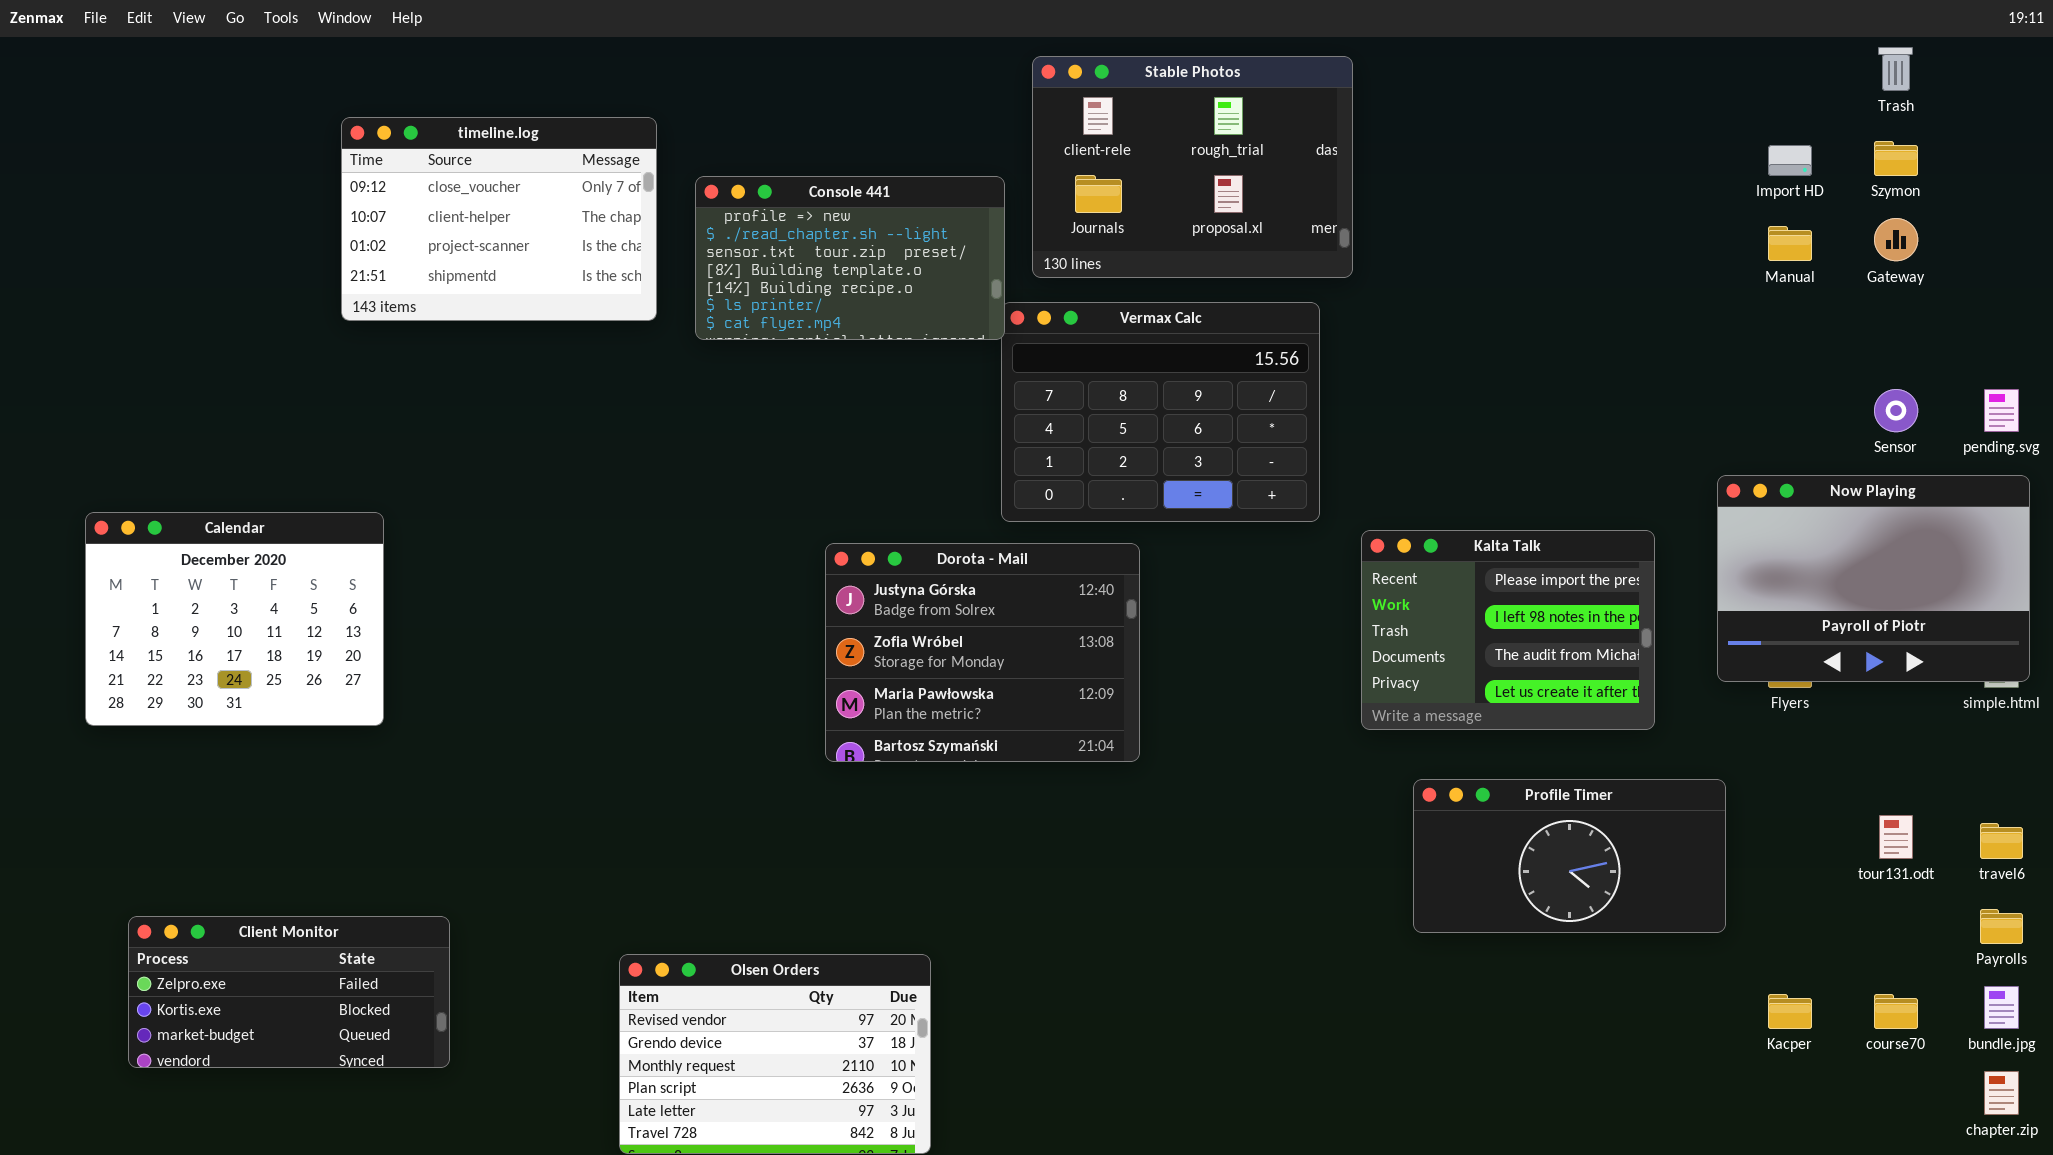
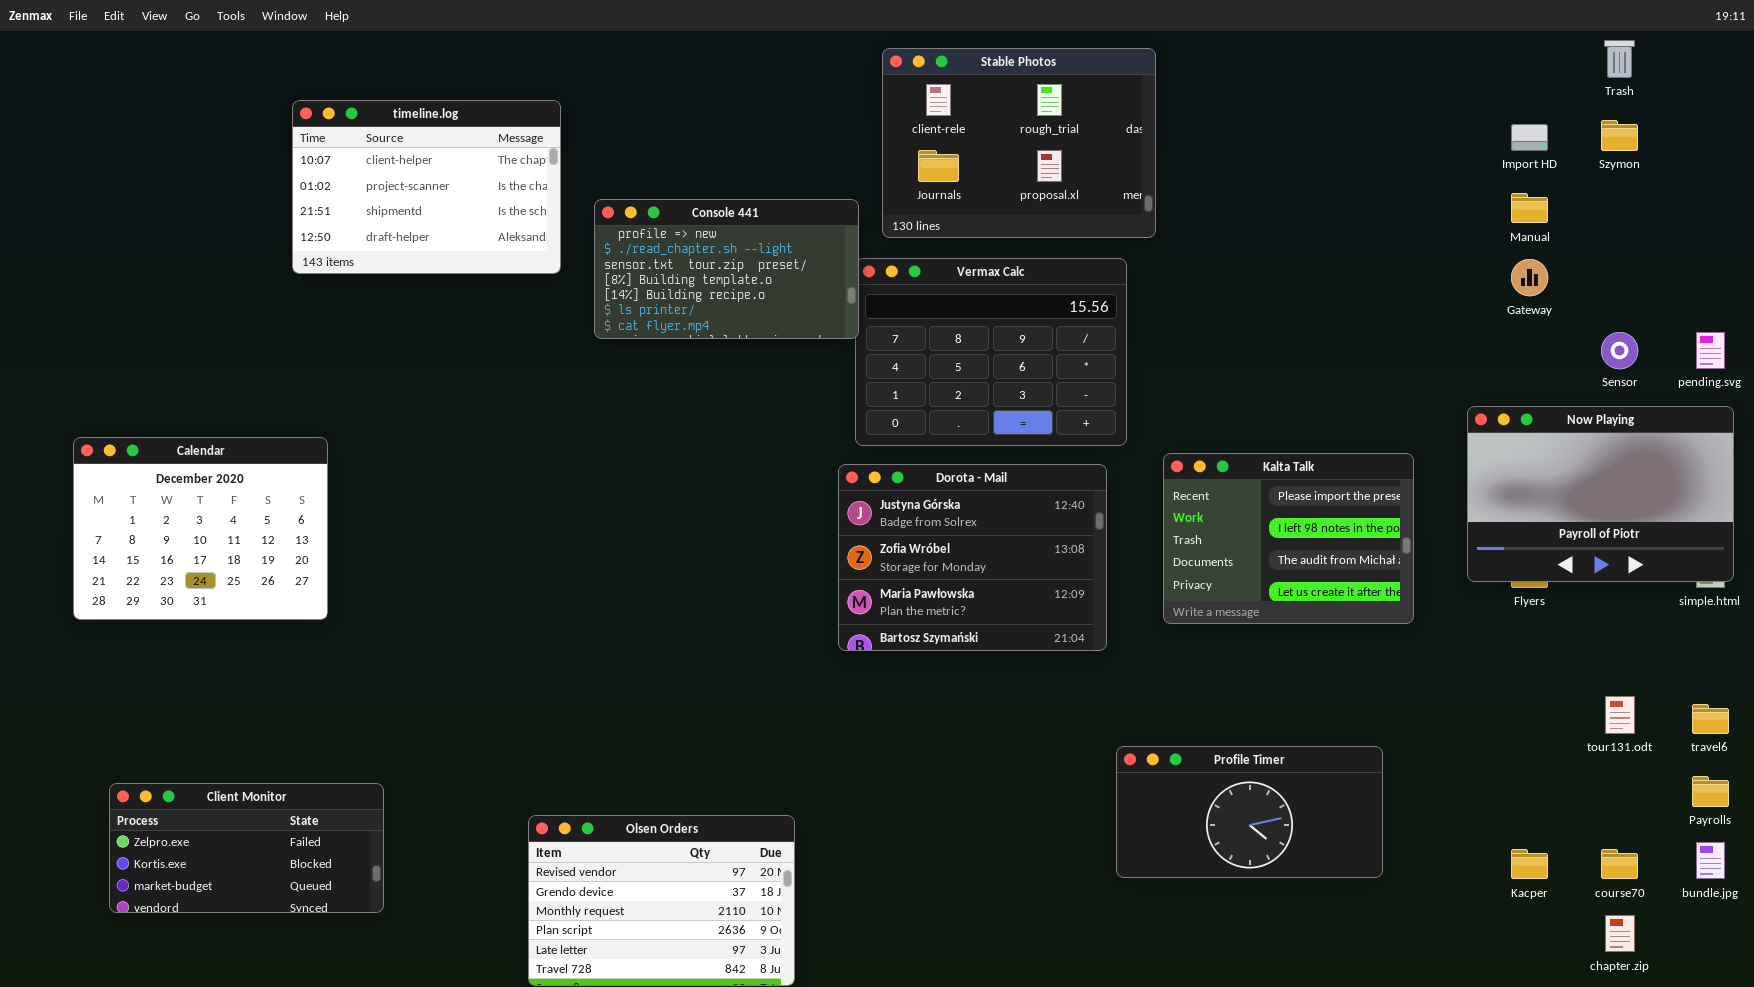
timeline.log: [341,117,657,321] -> [292,100,561,274], scrolled down 1 row
Console 441: [695,176,1005,340] -> [594,199,859,339], moved
Gateway: [1874,218,1918,261] -> [1511,259,1548,296], moved
Dorota - Mail: [825,543,1140,762] -> [838,464,1107,651], moved
Profile Timer: [1413,779,1726,933] -> [1116,746,1383,878], moved
chapter.zip: [1984,1071,2019,1115] -> [1605,915,1635,952], moved

